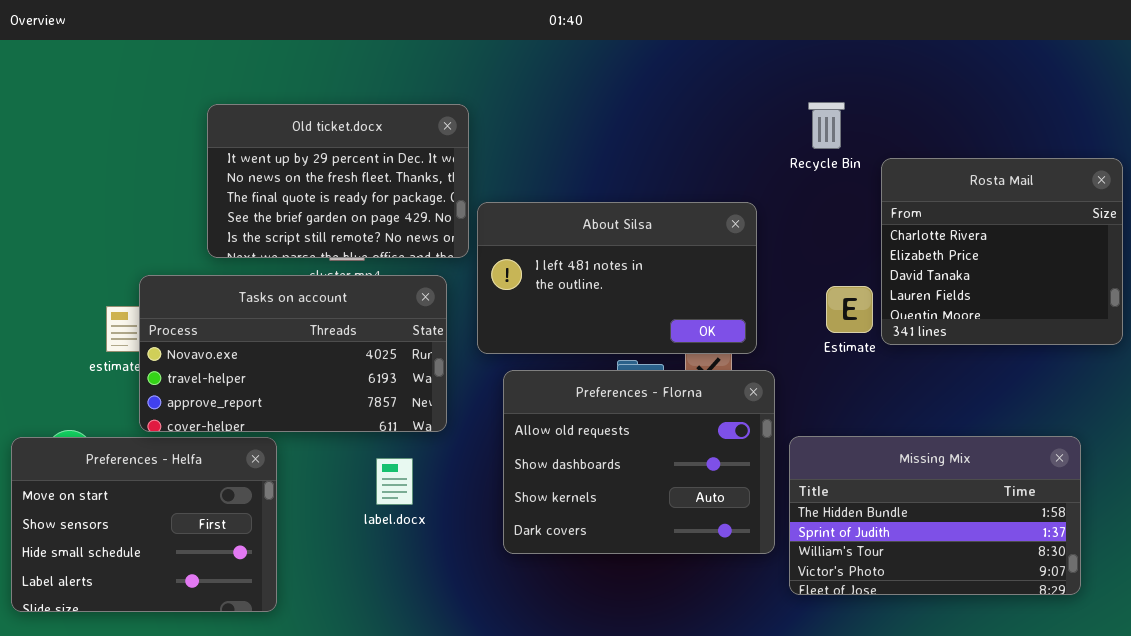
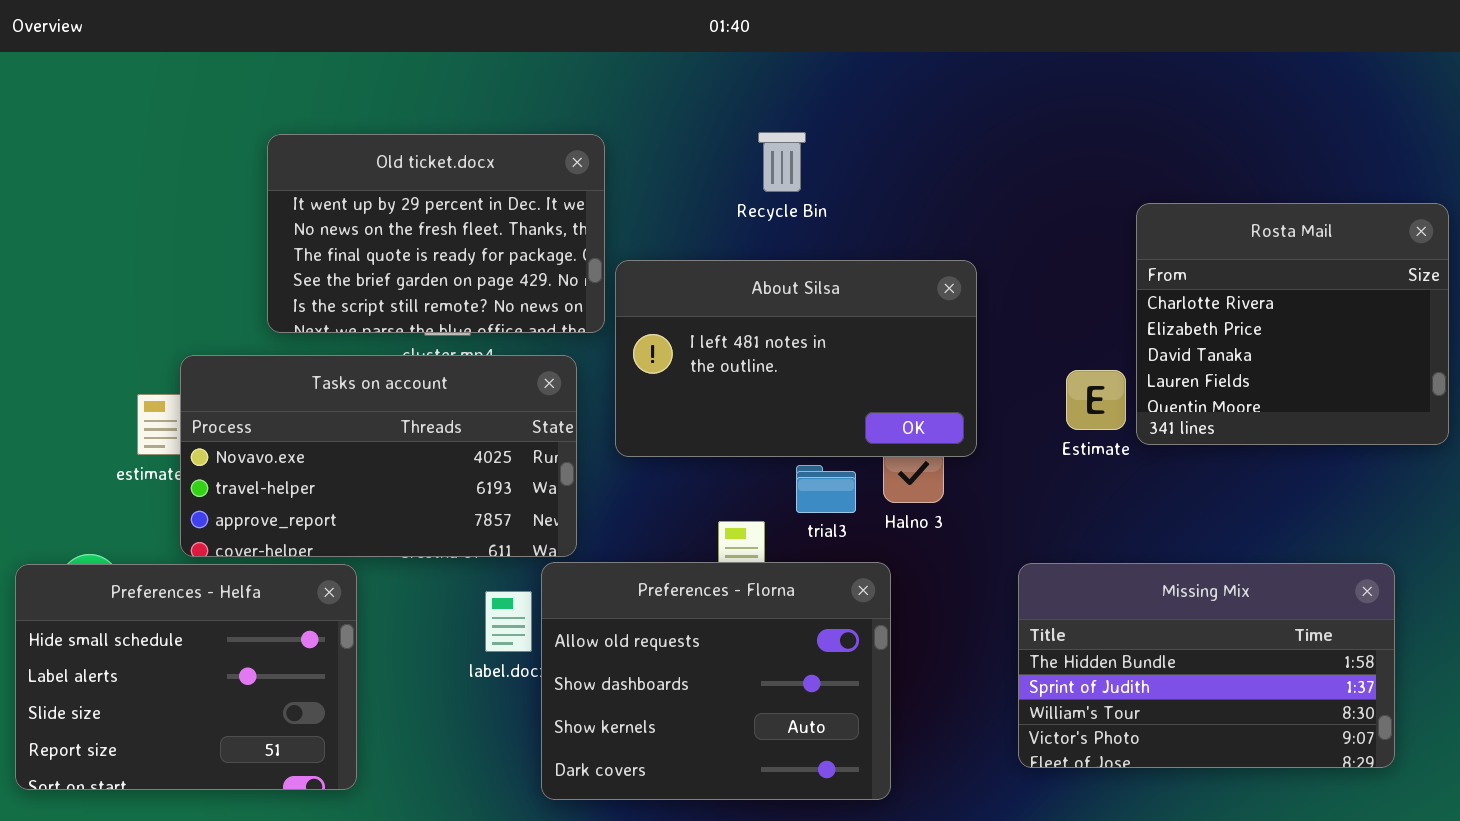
Recycle Bin: [808,102,845,149] -> [758,132,806,192], moved
Preferences - Florna: [503,370,775,554] -> [541,562,891,800], moved
Preferences - Helfa: [11,437,277,612] -> [15,564,357,790], scrolled down 2 rows

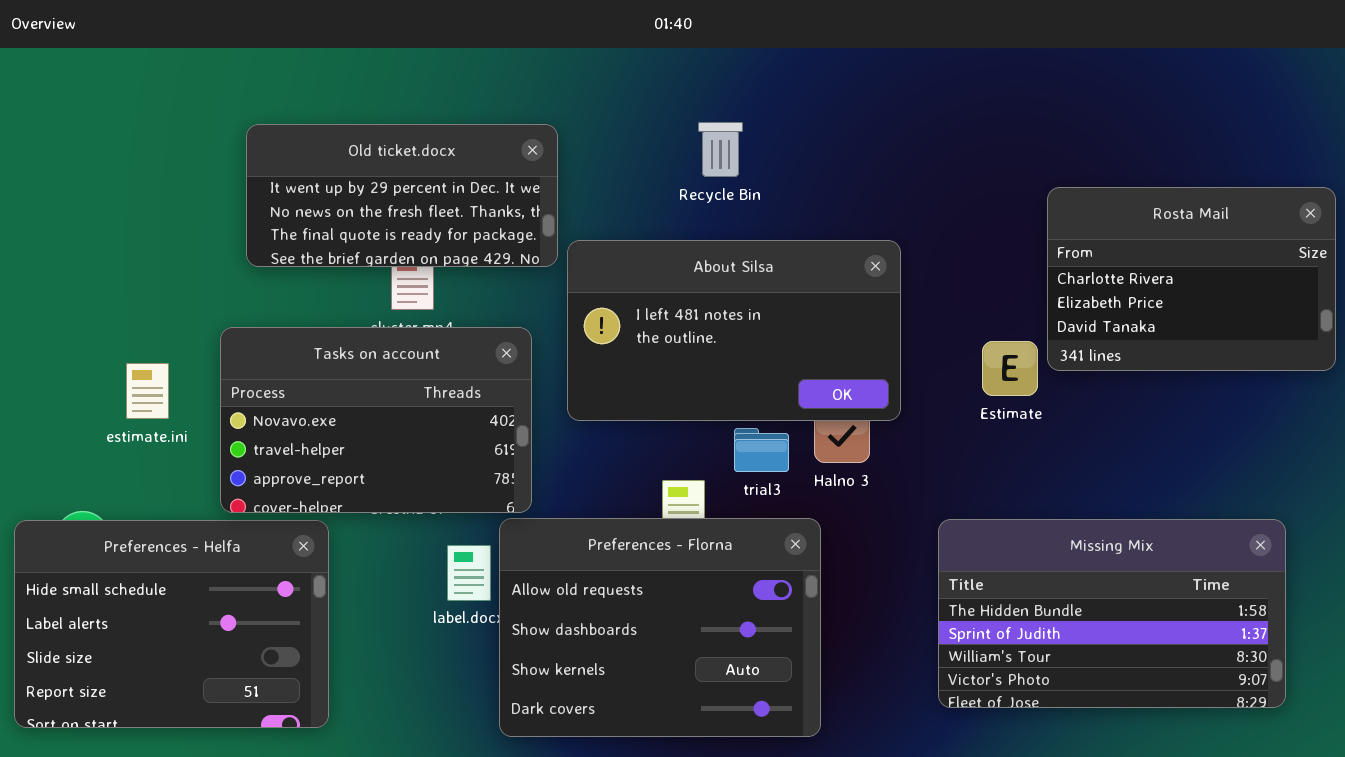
Old ticket.docx: [267,134,605,333] -> [246,124,558,267], resized
Rosta Mail: [1136,203,1449,445] -> [1047,187,1336,371], resized
Tasks on account: [180,355,577,557] -> [220,327,532,513], resized

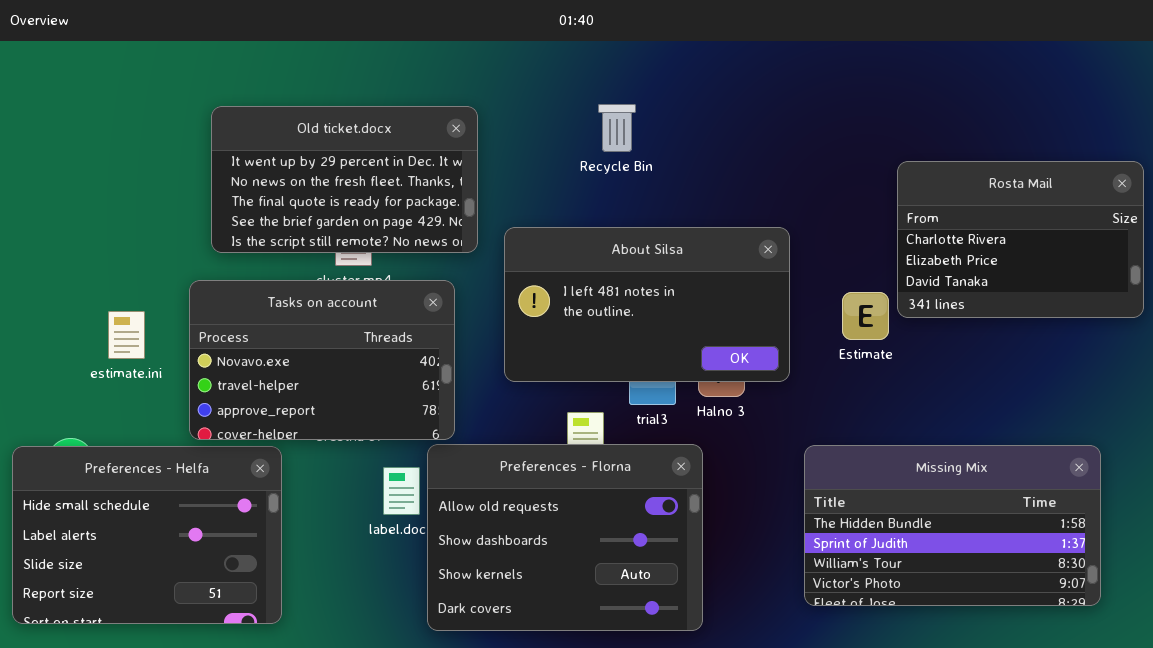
Old ticket.docx: [246,124,558,267] -> [211,106,478,253], resized
About Silsa: [567,240,901,421] -> [504,227,790,382], moved

